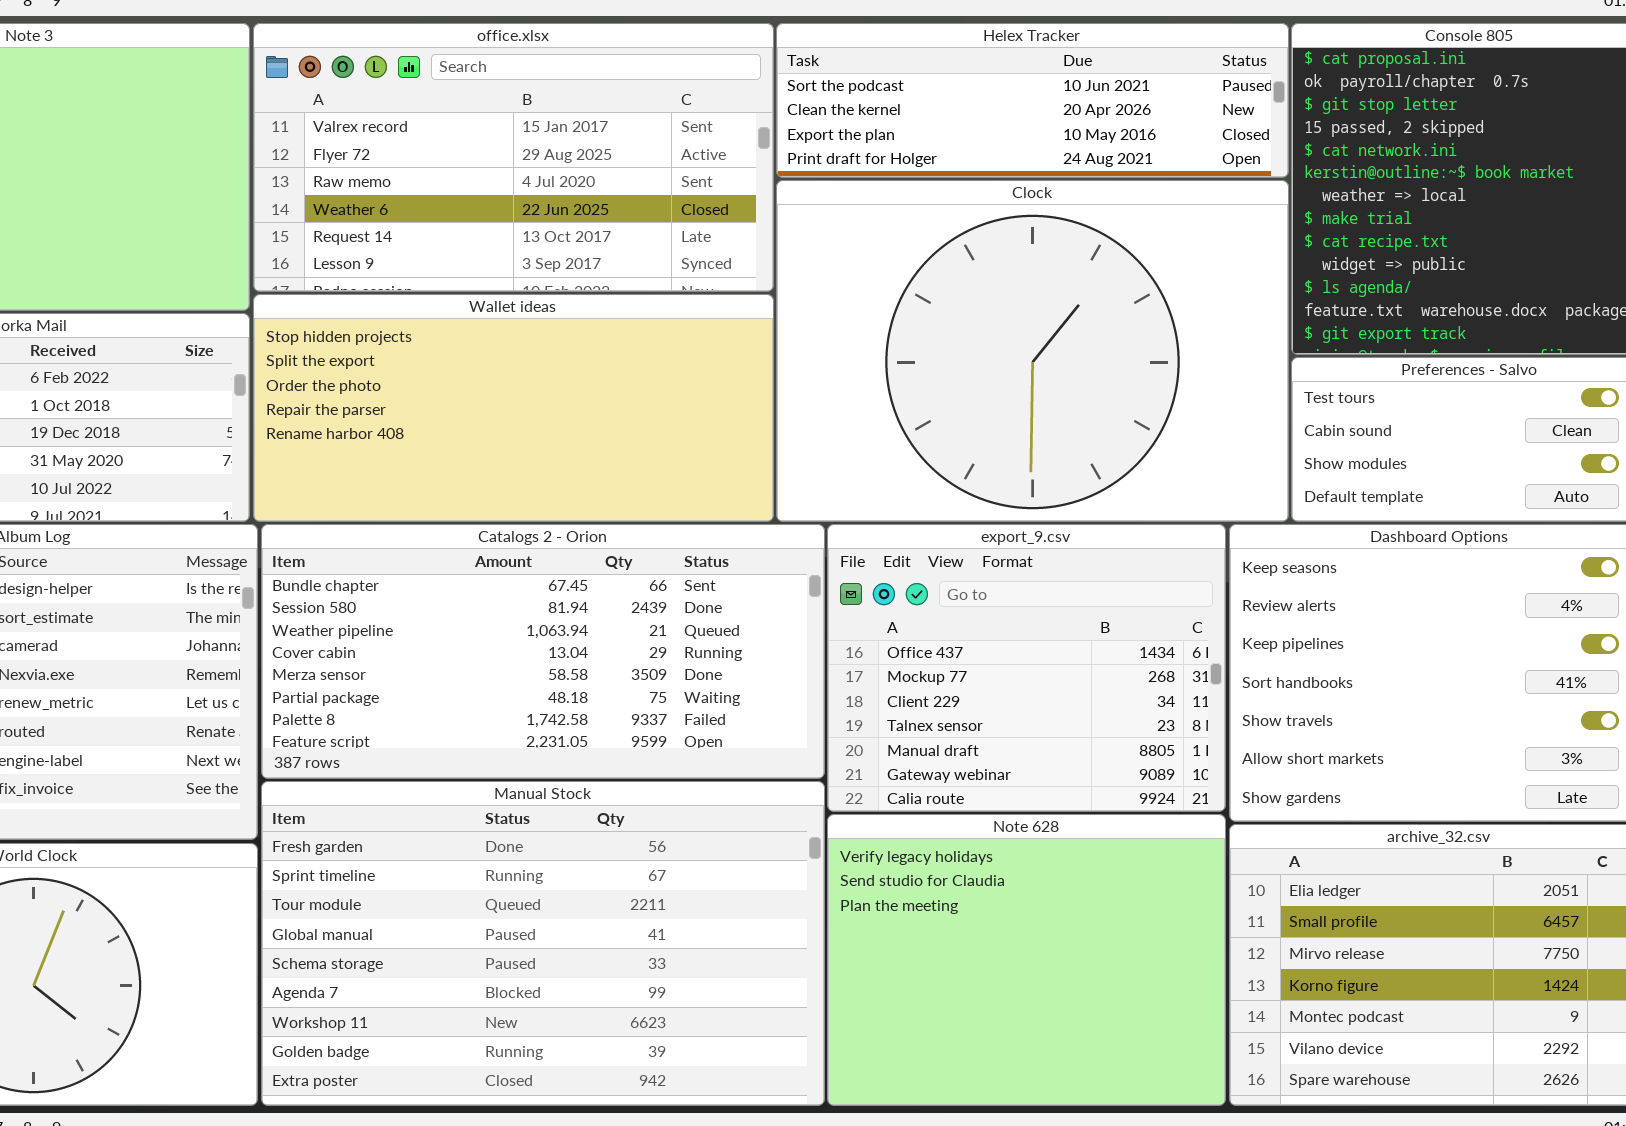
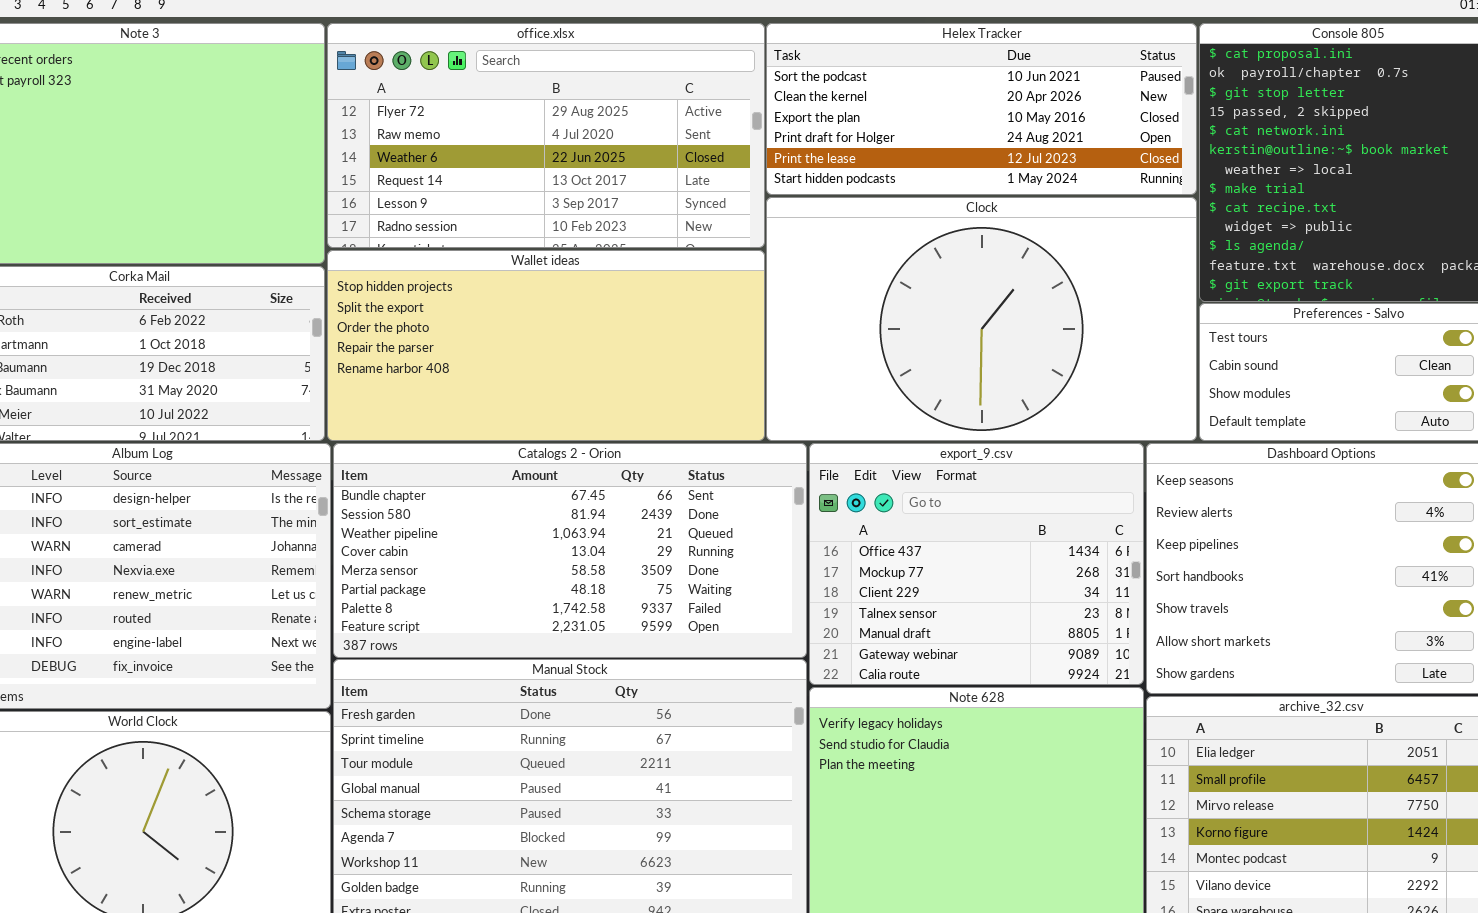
office.xlsx: [253,23,774,292] -> [327,23,765,248], scrolled down 1 row
Helex Tracker: [776,23,1289,178] -> [766,23,1197,195], resized
Clock: [776,180,1289,522] -> [766,197,1197,441], resized

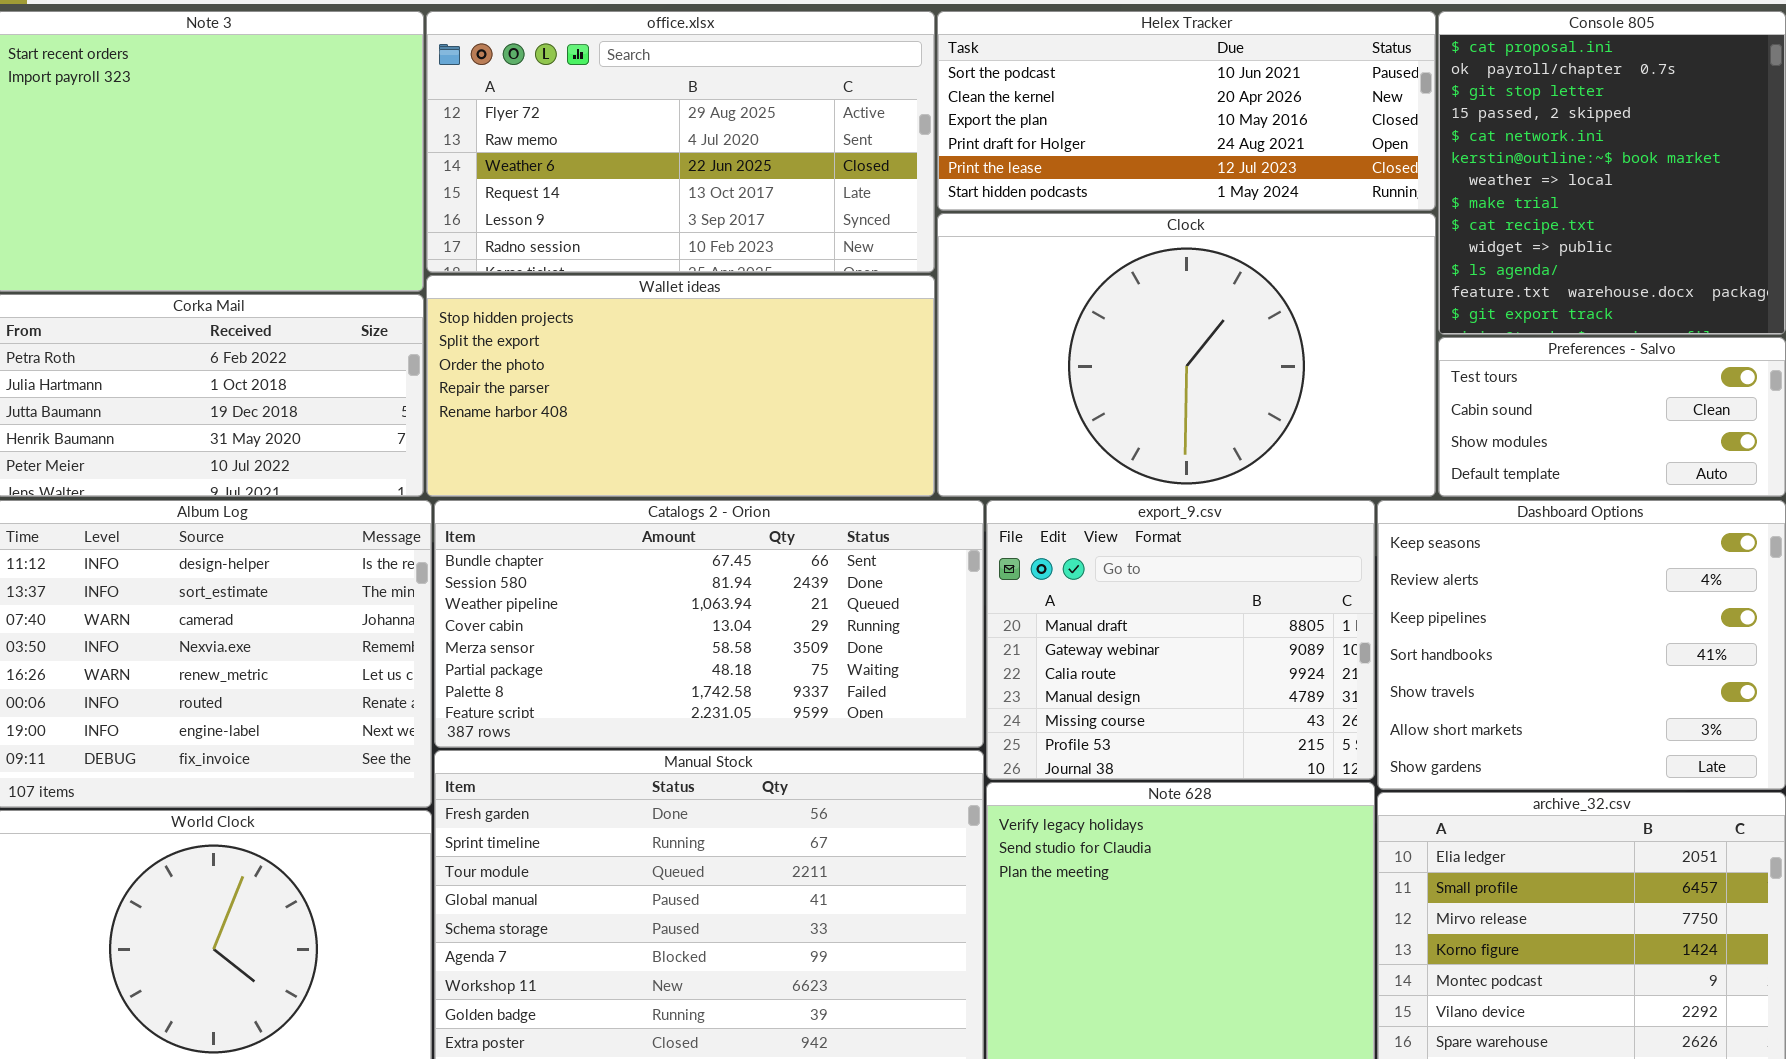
export_9.csv: [809,443,1144,685] -> [986,500,1375,780], scrolled down 4 rows

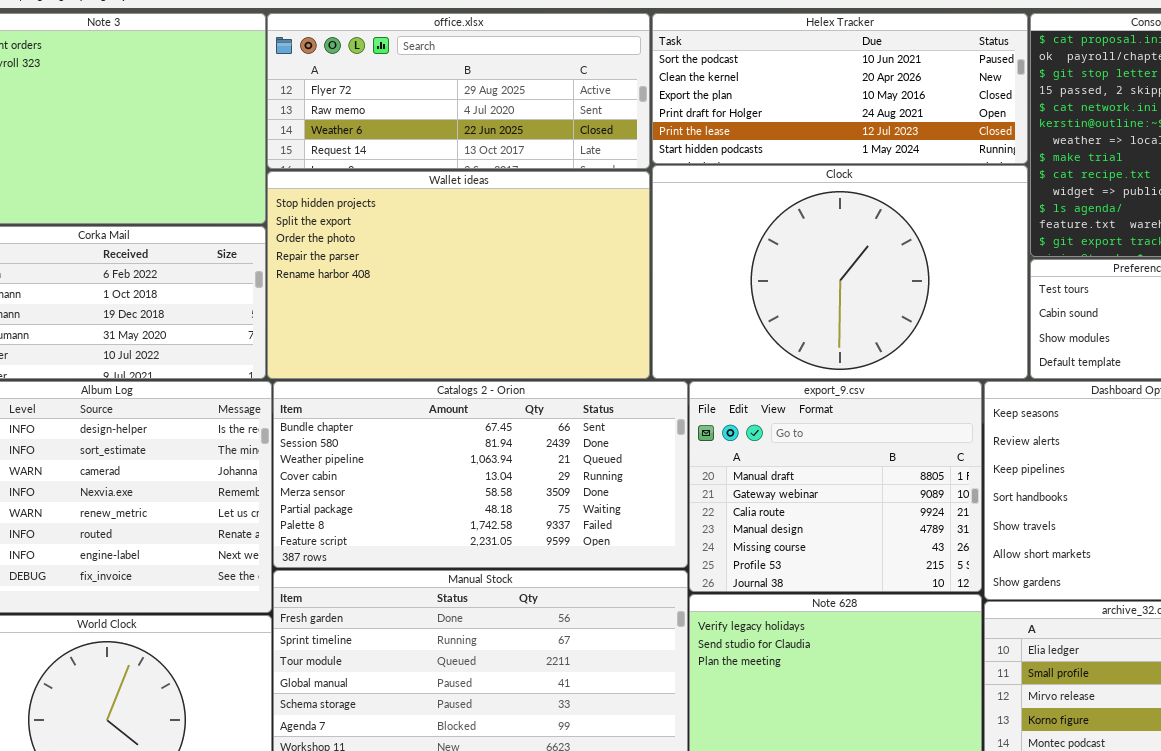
office.xlsx: [426,11,935,273] -> [267,13,650,169], resized
Wallet ideas: [426,275,935,497] -> [267,171,650,379], resized

